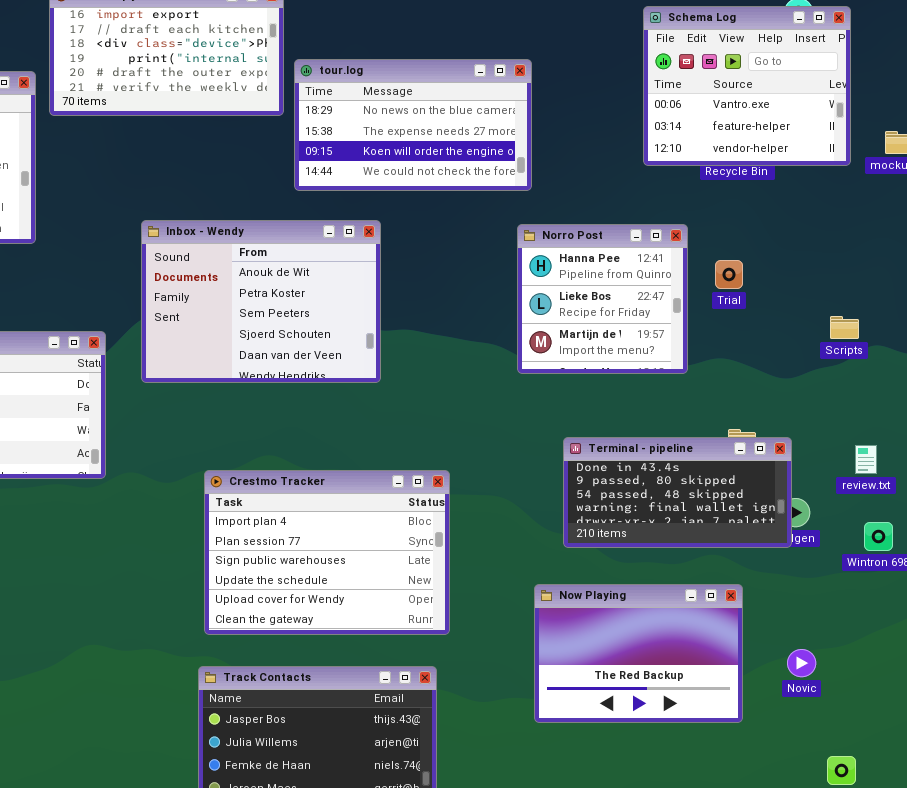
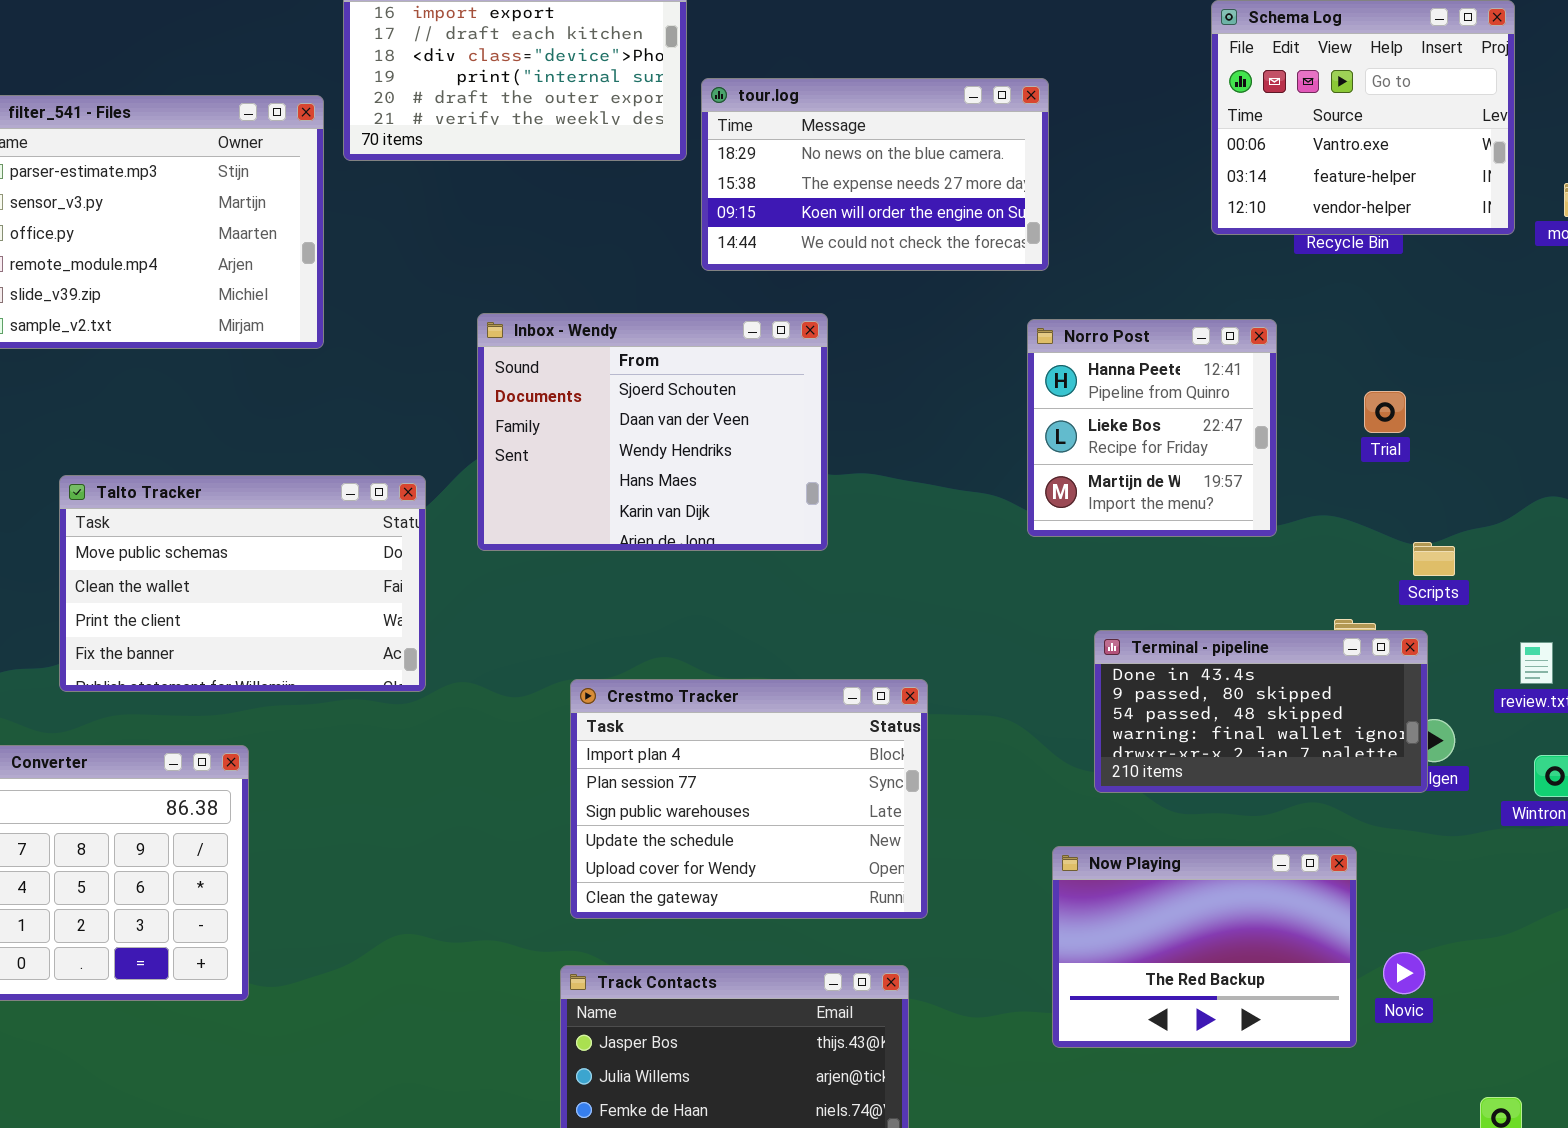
Inbox - Wendy: [141,220,381,383] -> [477,313,828,551], scrolled down 3 rows
Trial: [715,260,743,289] -> [1364,391,1406,433], moved
Scripts: [830,316,859,339] -> [1413,542,1455,576], moved
Novic: [787,649,816,677] -> [1383,952,1425,994], moved

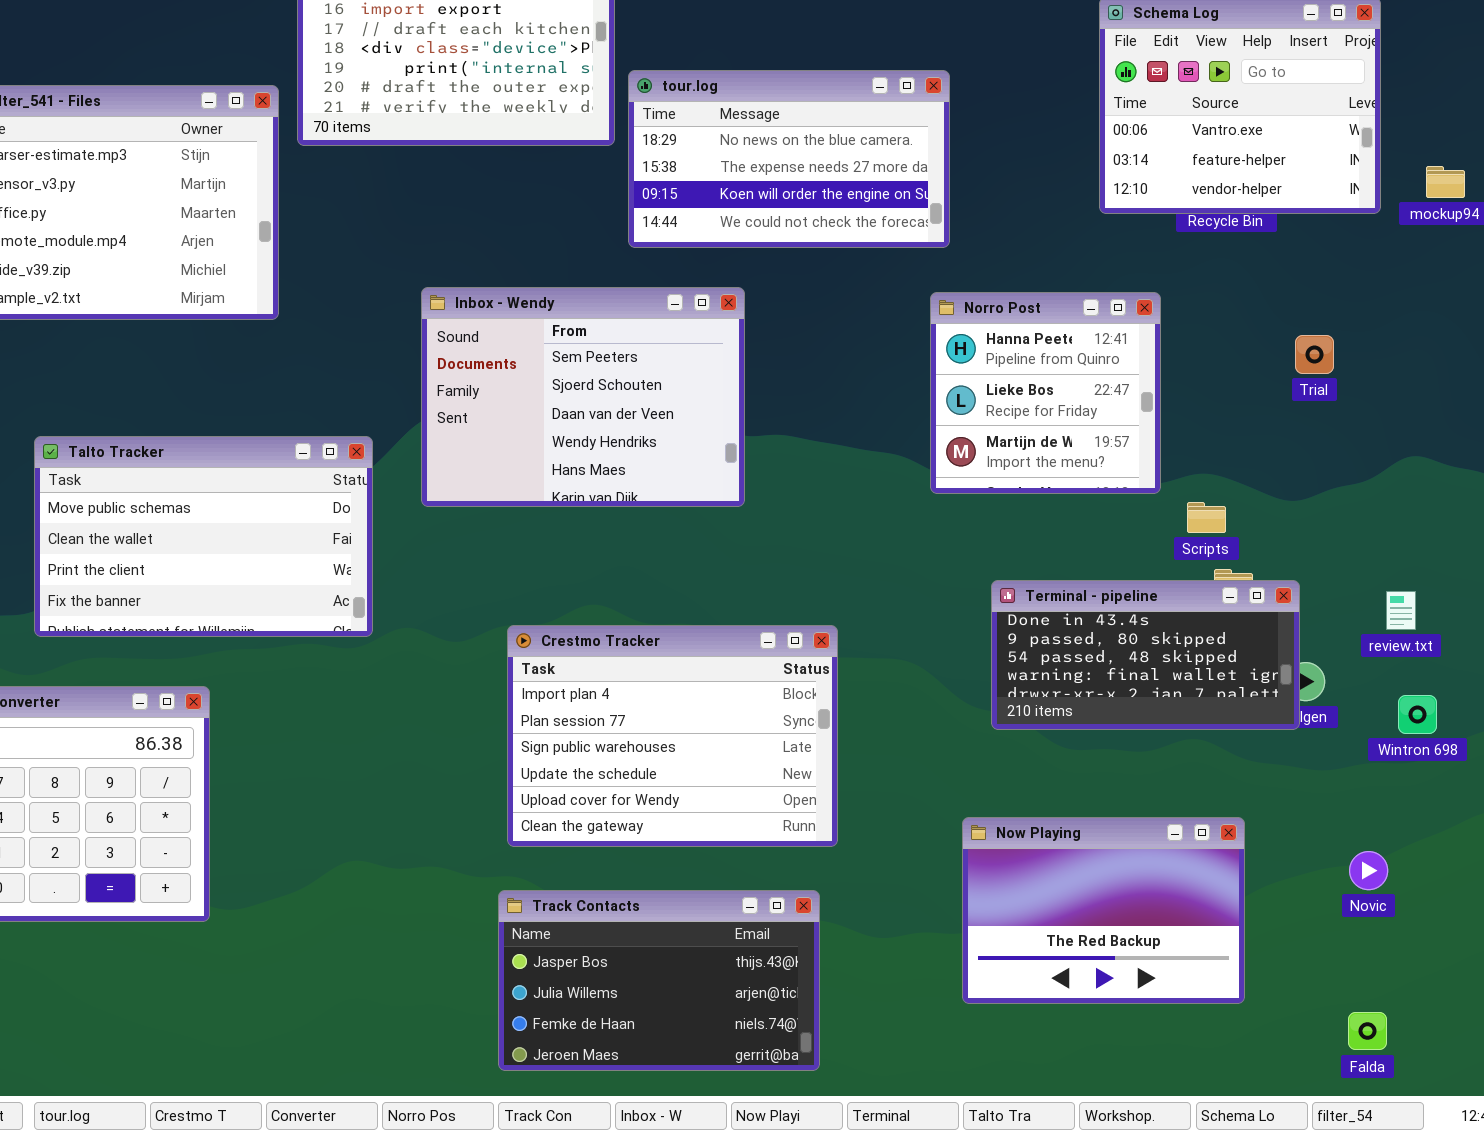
Inbox - Wendy: [477,313,828,551] -> [421,287,745,507], scrolled up 1 row
Trial: [1364,391,1406,433] -> [1295,335,1334,374], moved
Scripts: [1413,542,1455,576] -> [1187,502,1226,533], moved
Now Playing: [1052,846,1357,1048] -> [962,817,1245,1004], moved
Novic: [1383,952,1425,994] -> [1349,851,1388,890], moved

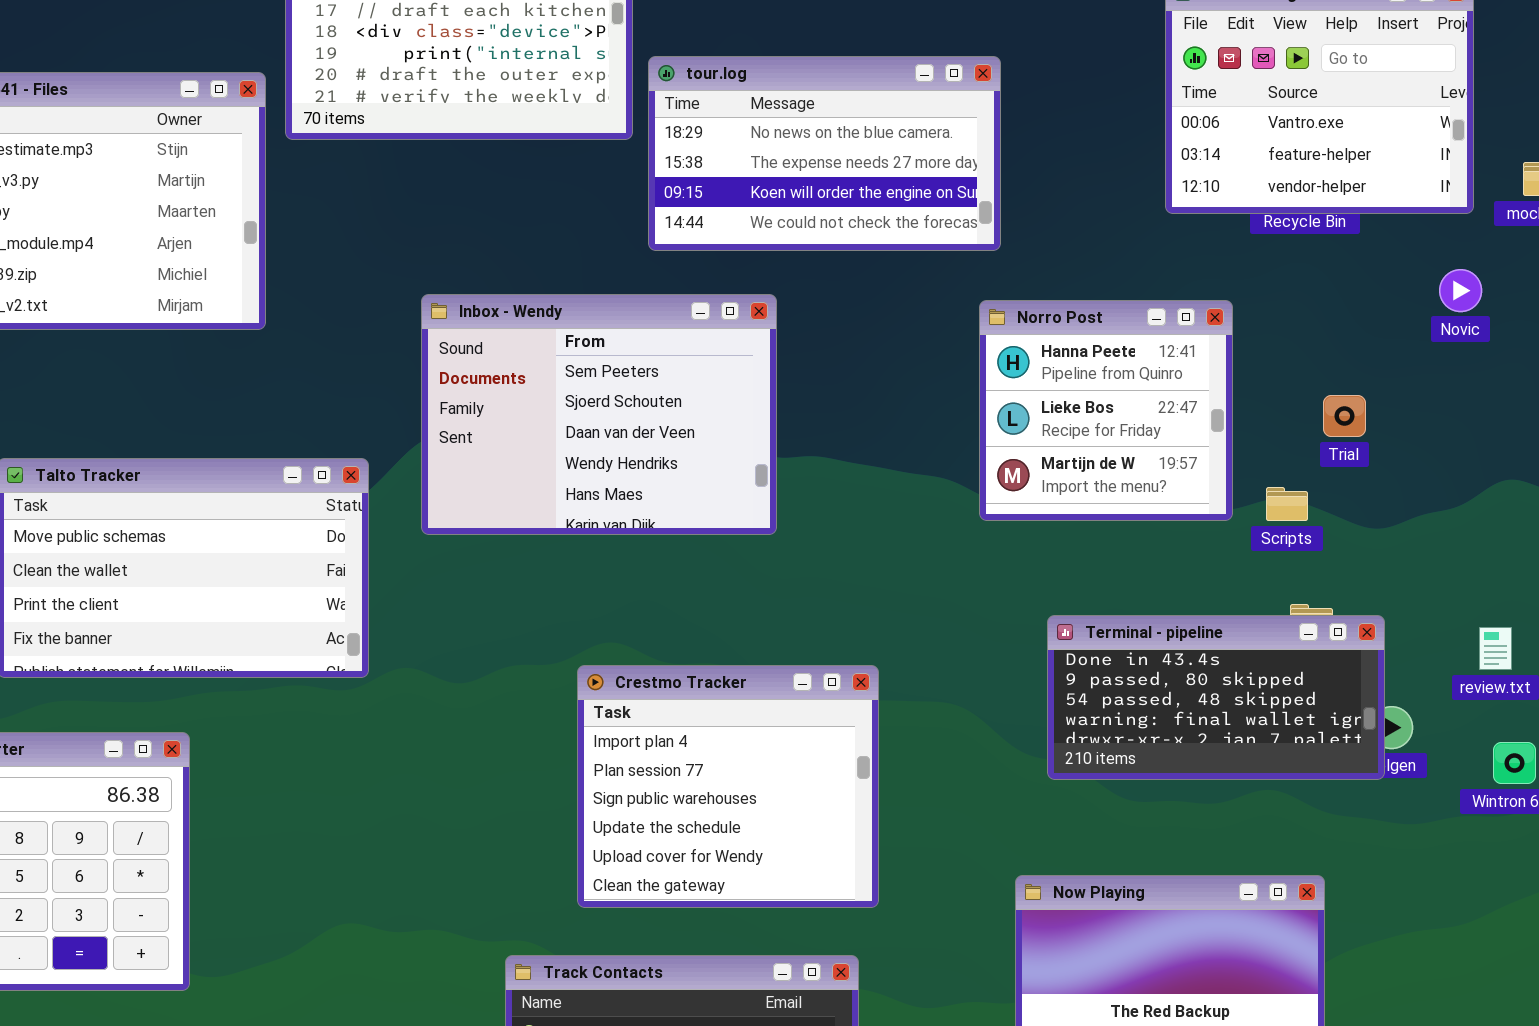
Trial: [1295,335,1334,374] -> [1323,395,1366,437], moved
Scripts: [1187,502,1226,533] -> [1266,487,1308,521], moved
Crestmo Tracker: [507,625,838,847] -> [577,665,879,908], resized
Novic: [1349,851,1388,890] -> [1439,269,1482,312], moved

